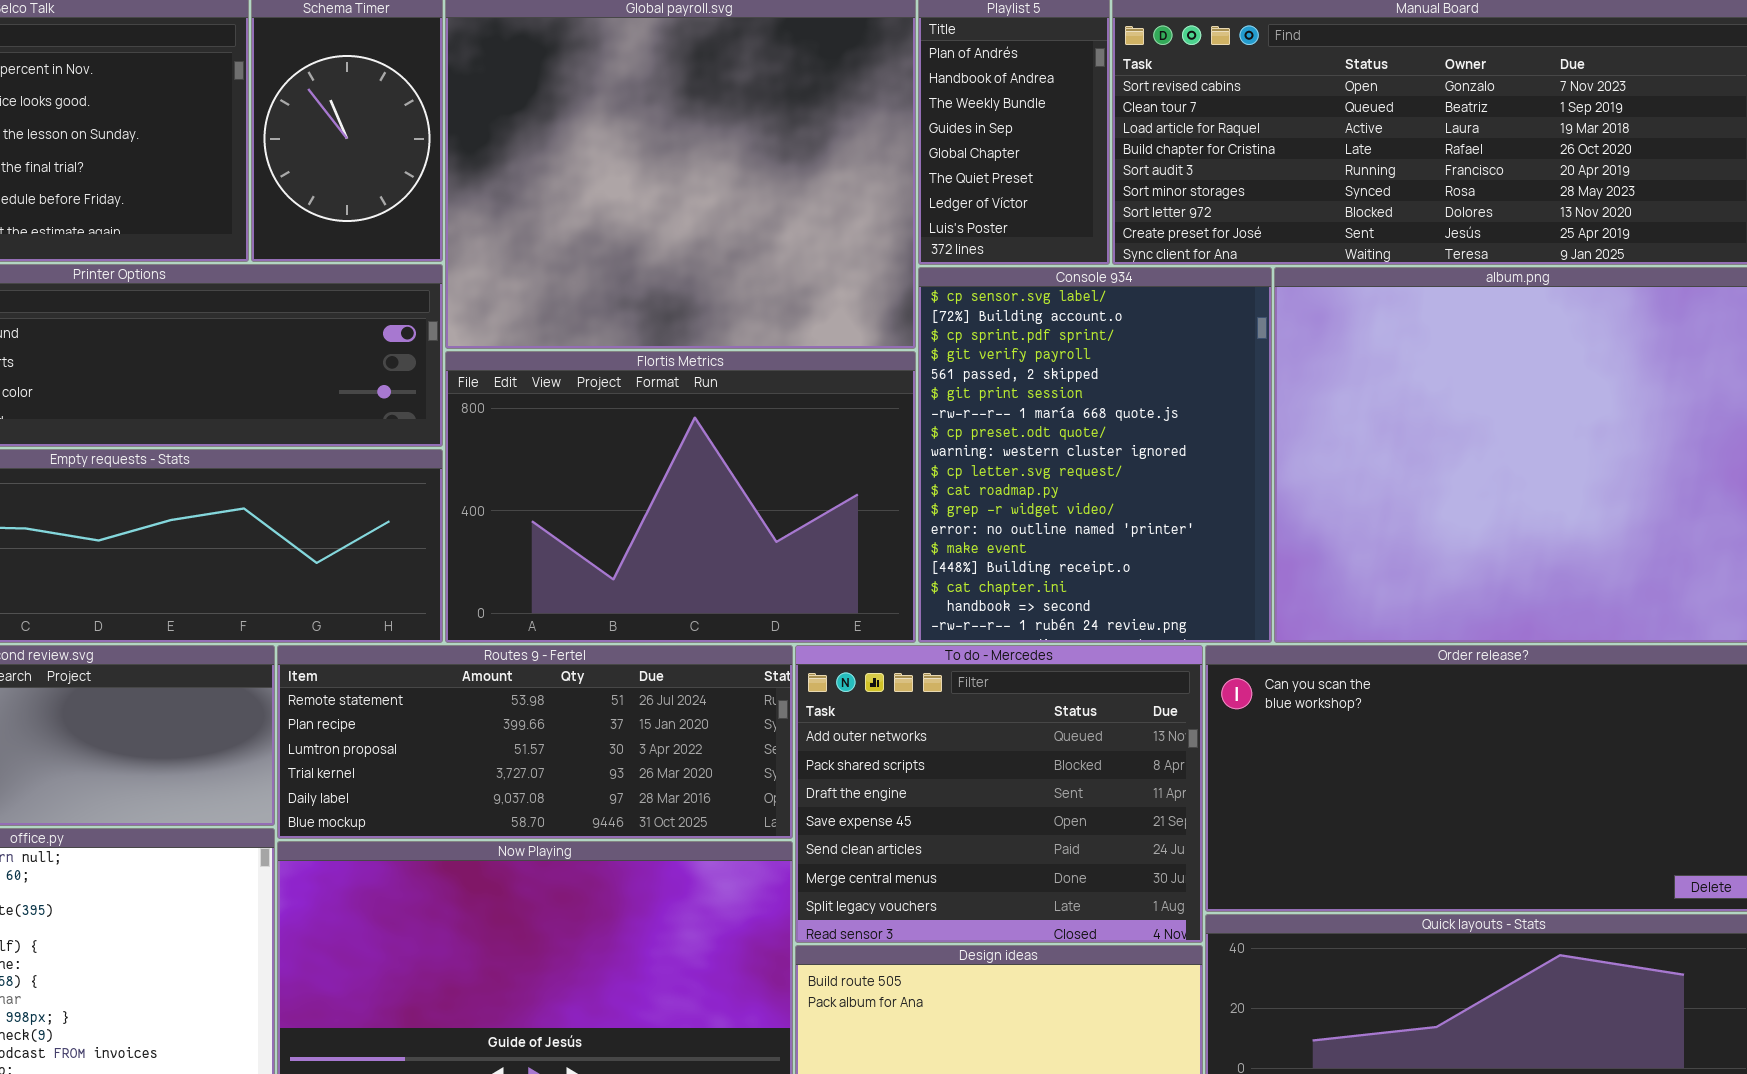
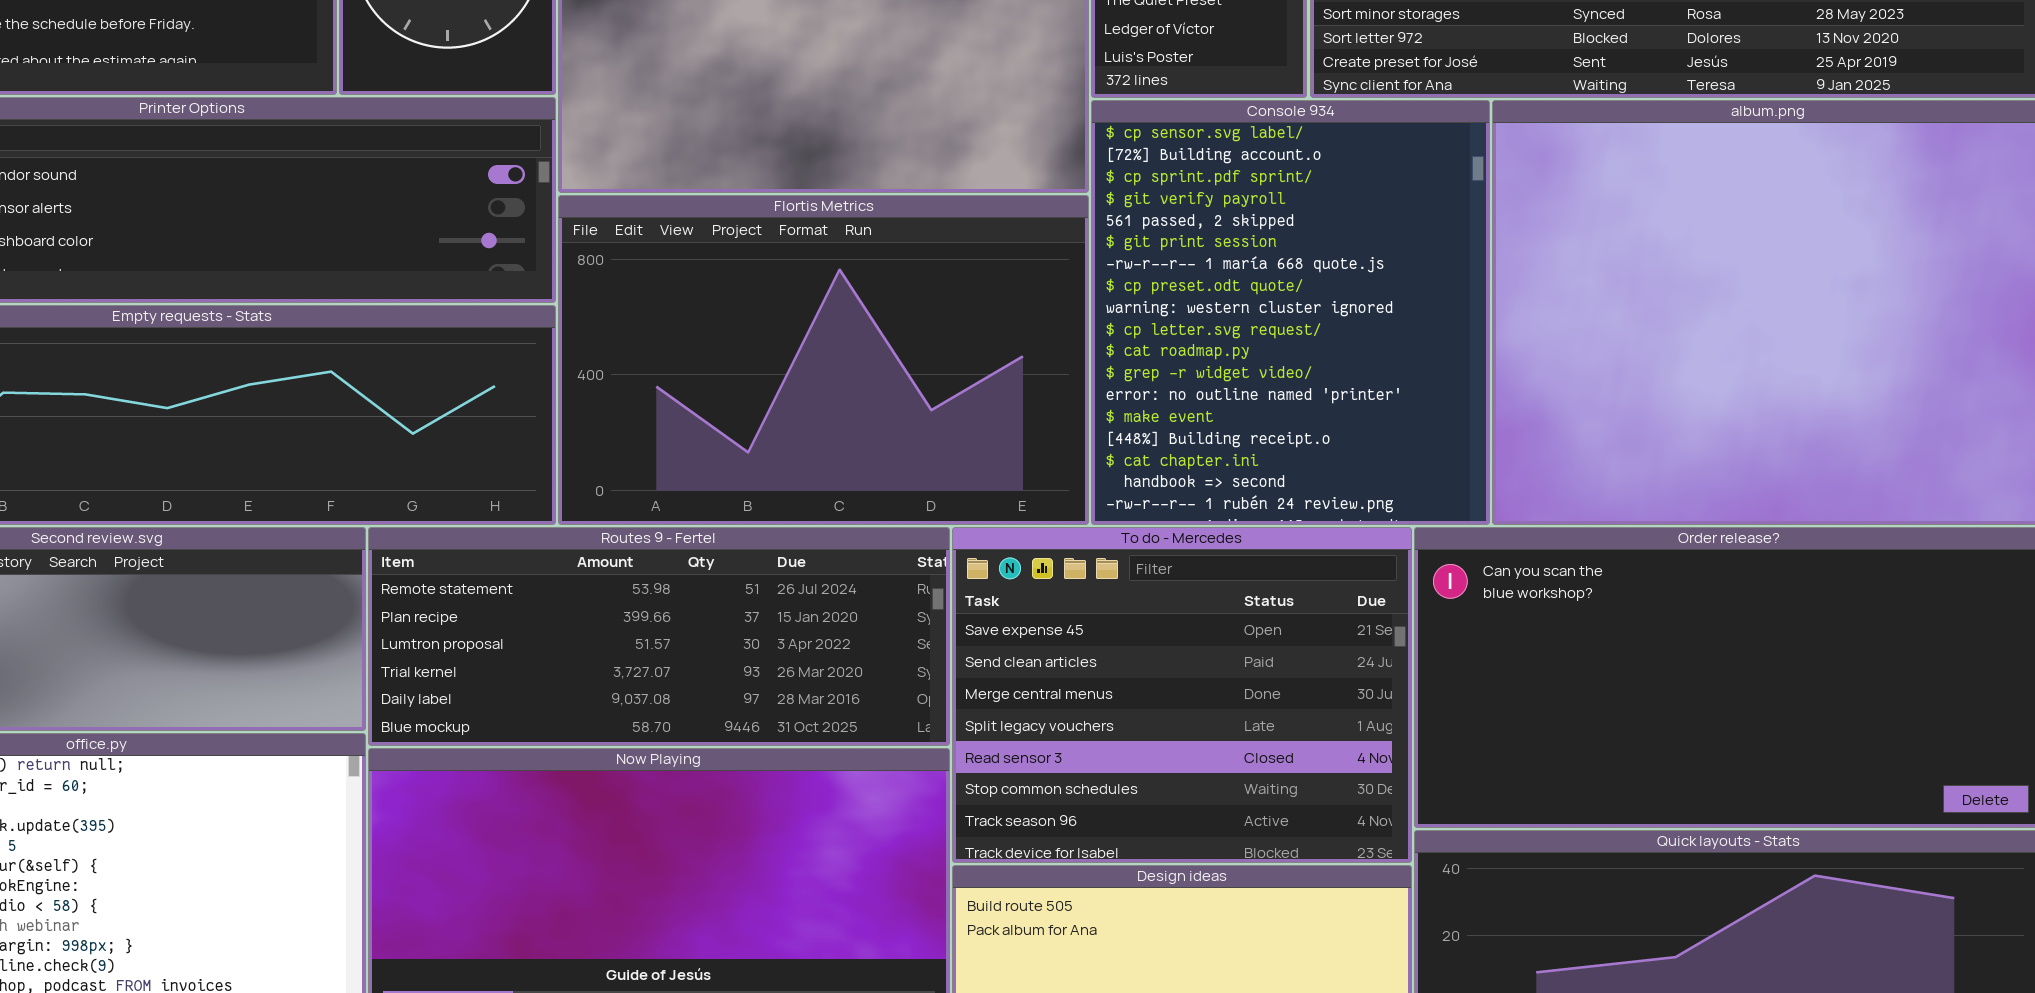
To do - Mercedes: [795,645,1203,943] -> [952,527,1412,863], scrolled down 3 rows

